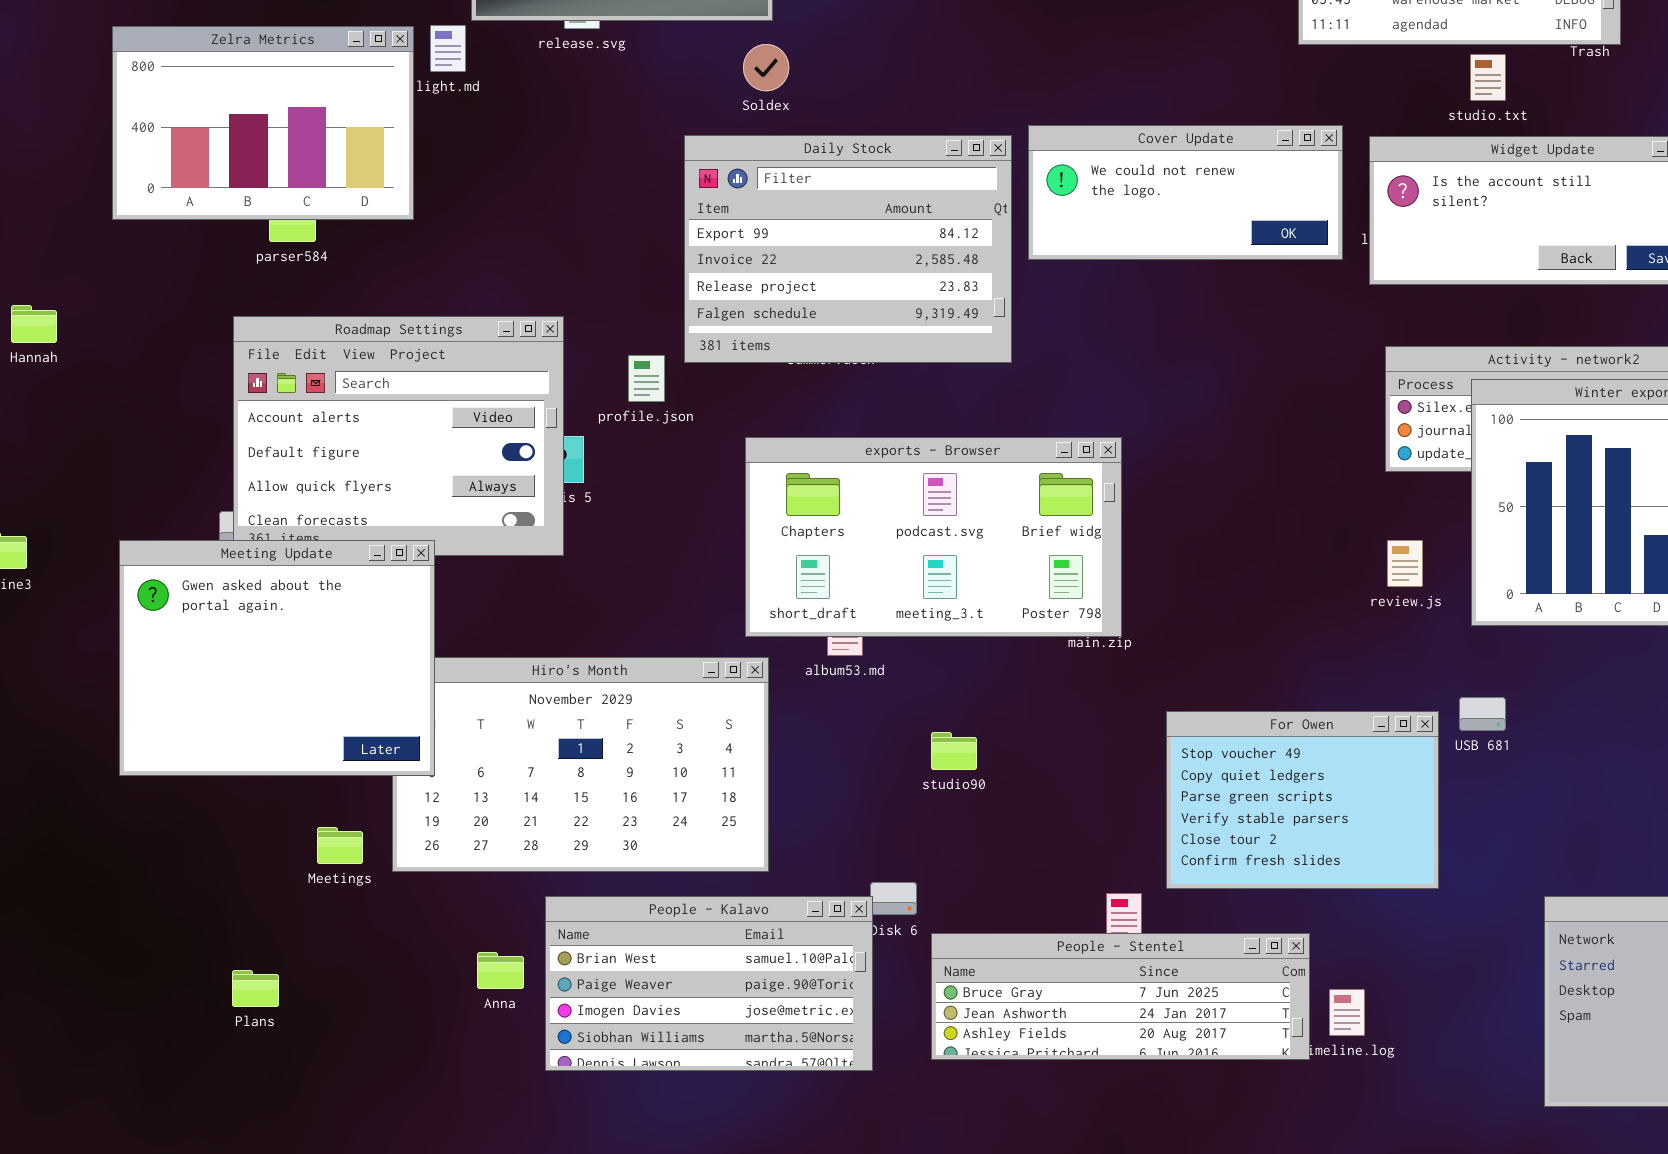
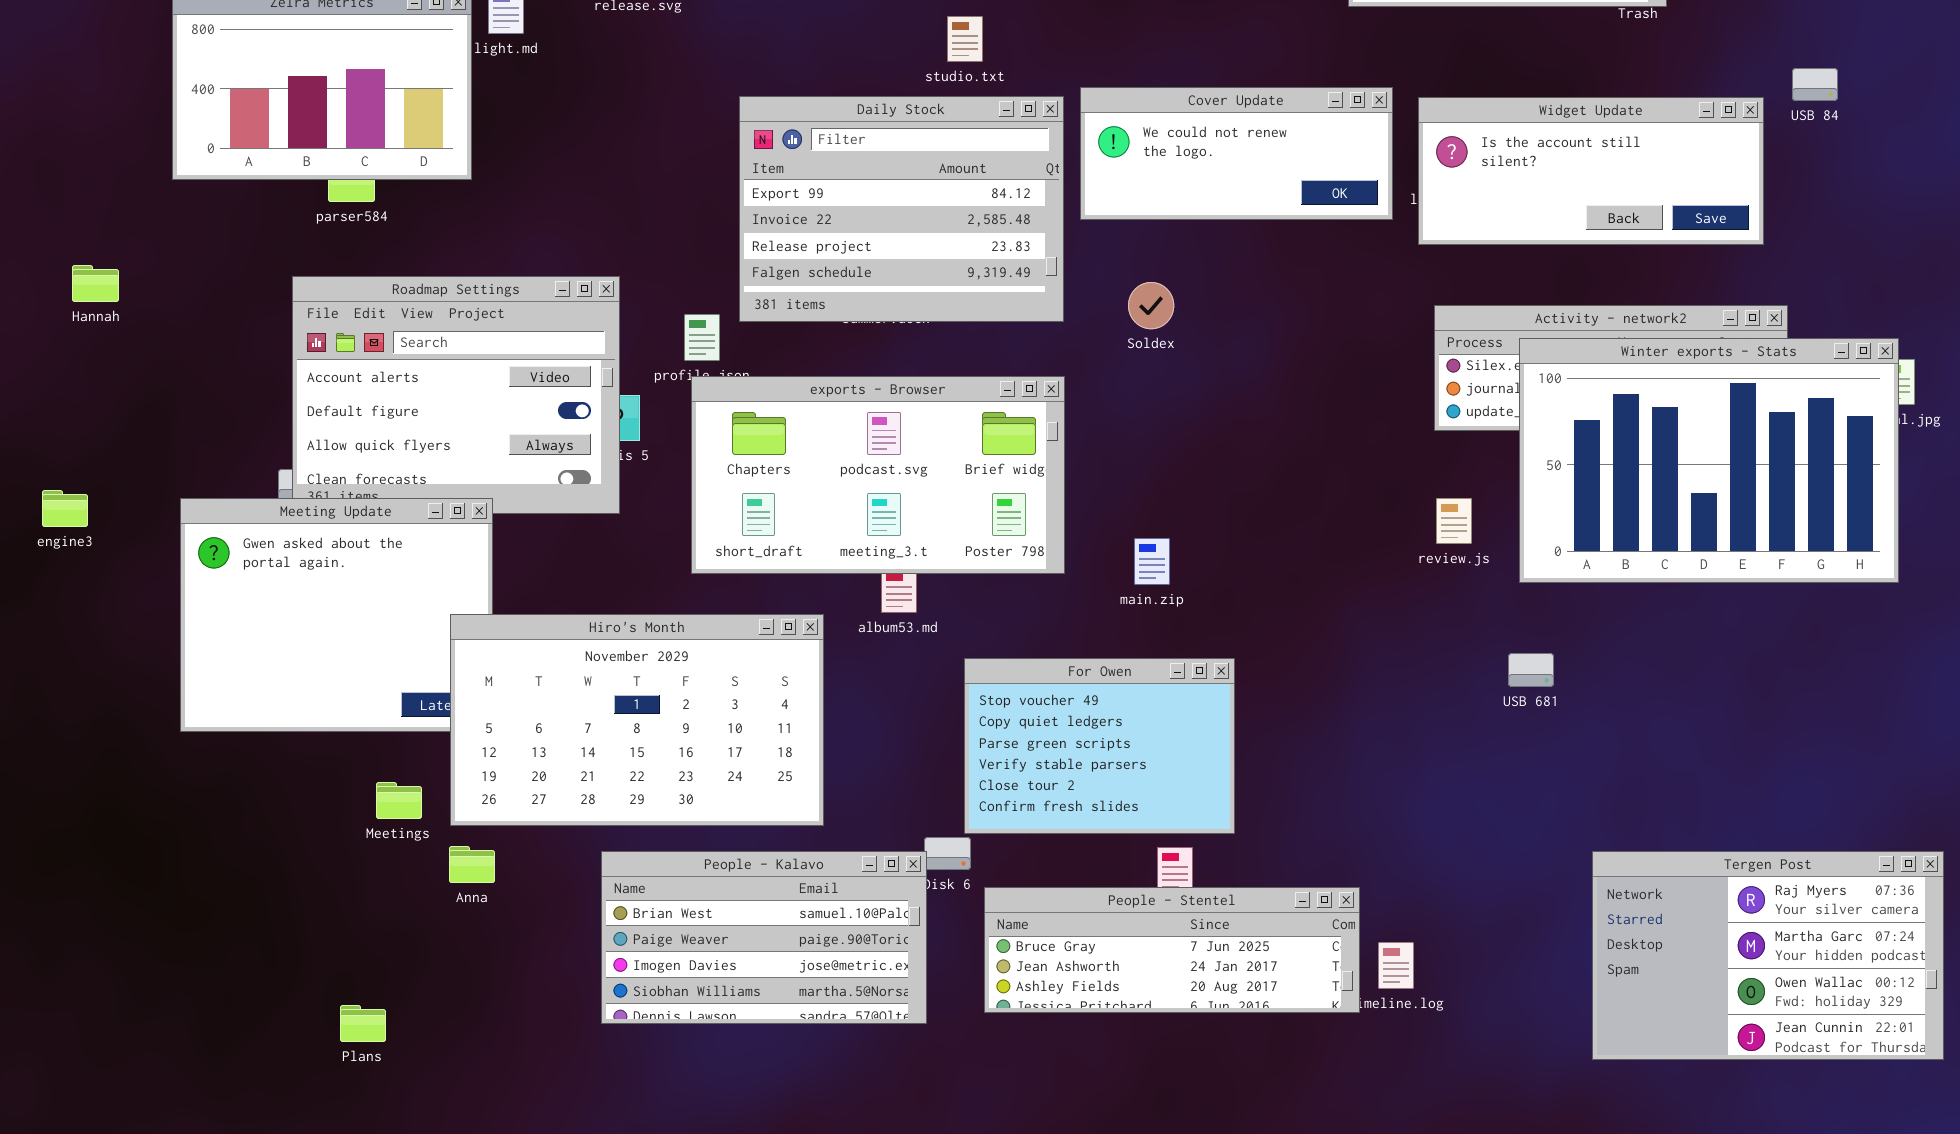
Soldex: [743,44,789,91] -> [1128,282,1174,329], moved
studio.txt: [1470,54,1506,101] -> [947,16,983,62], moved
exports - Browser: [745,437,1122,637] -> [691,376,1065,574], moved
Hiro's Month: [392,657,769,872] -> [450,614,824,826], raised
For Owen: [1166,711,1439,889] -> [964,658,1235,834], moved
Anna: [477,952,524,989] -> [449,846,495,883], moved
Plans: [232,970,279,1007] -> [340,1005,386,1042], moved

